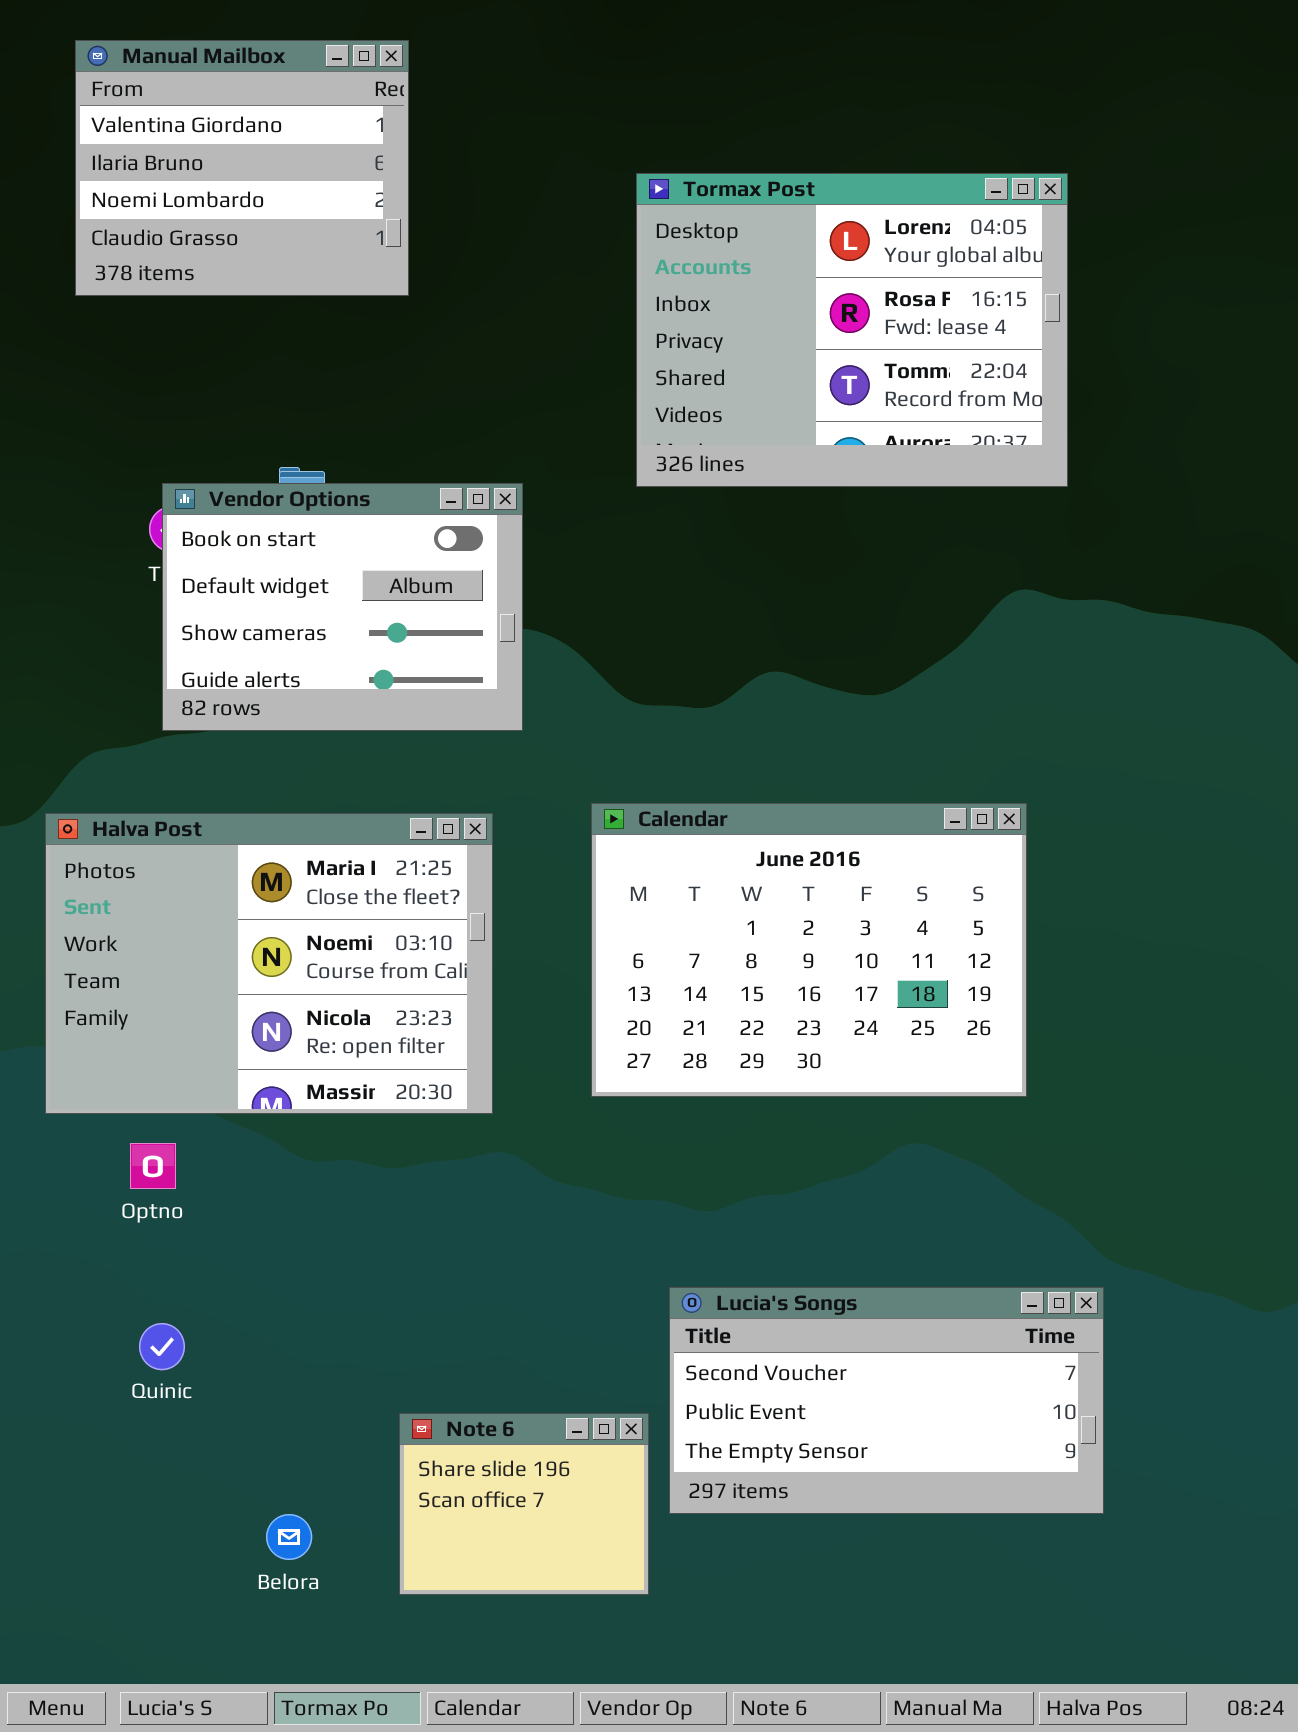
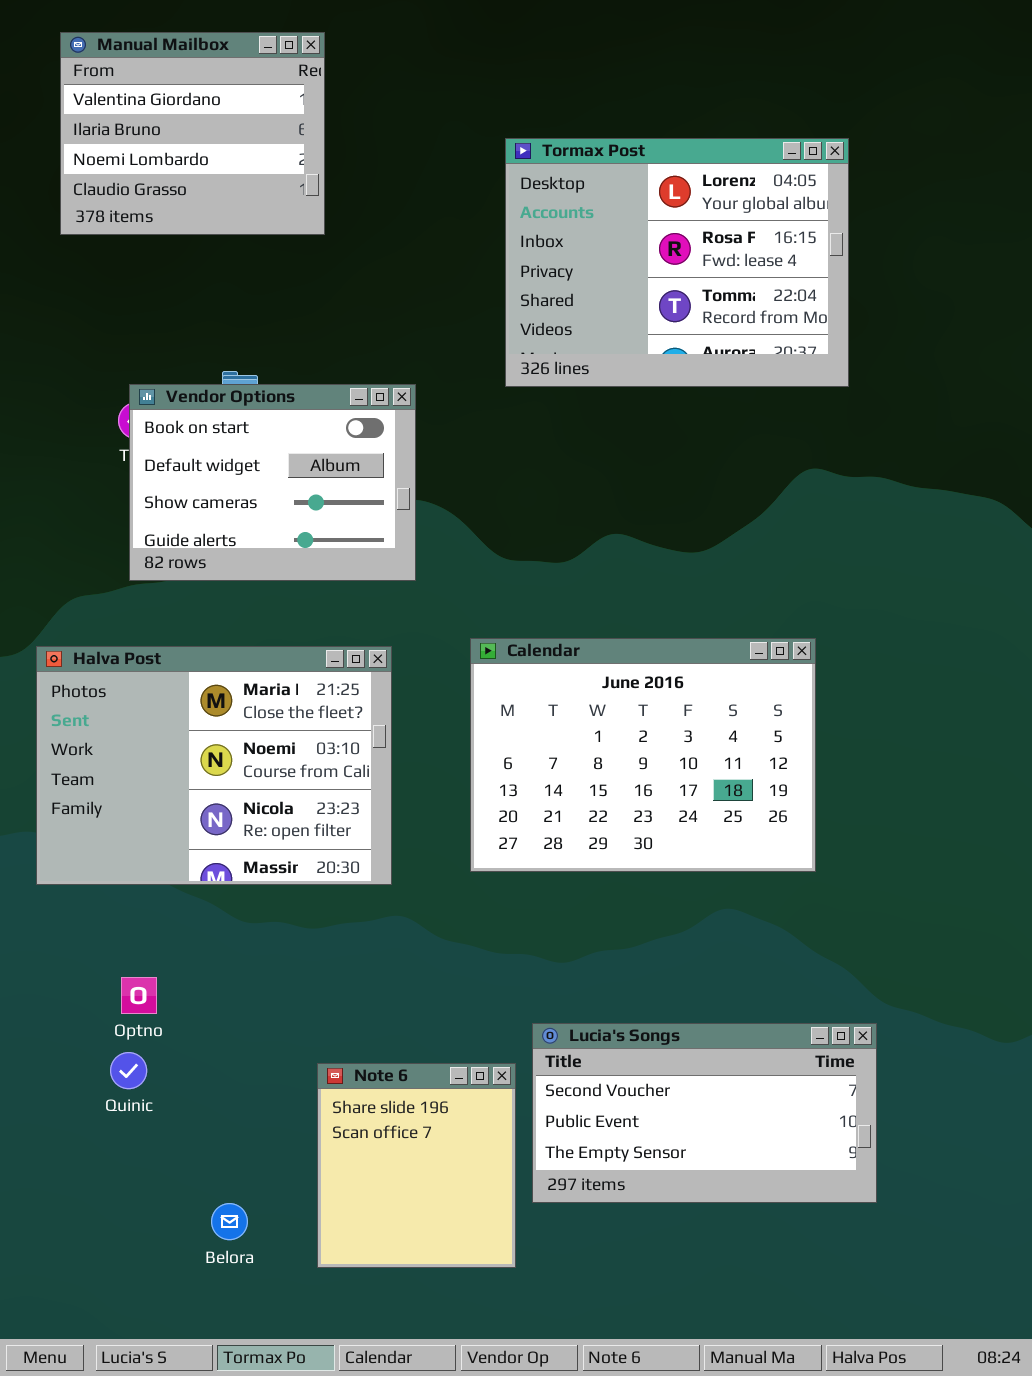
Optno: [130,1143,176,1189] -> [121,977,157,1014], moved
Note 6: [399,1413,649,1595] -> [317,1063,516,1268], resized

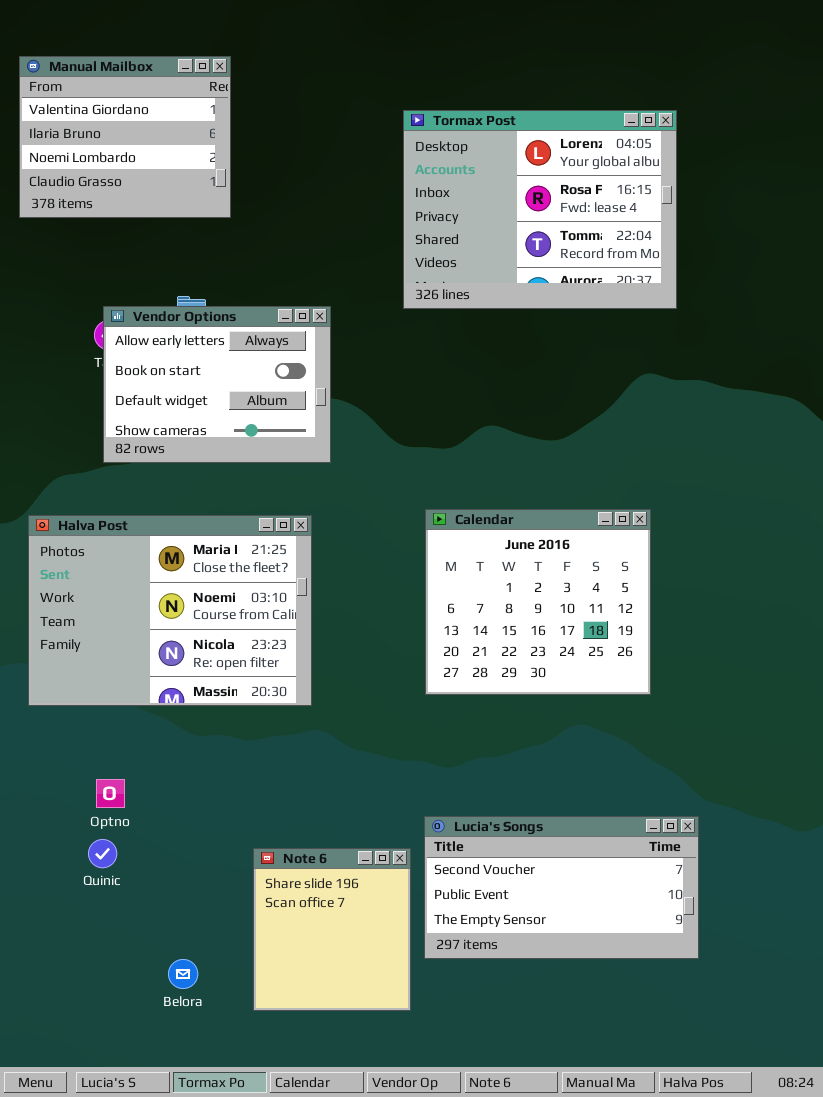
Manual Mailbox: [60,32,325,235] -> [19,56,231,218], moved
Vendor Options: [129,384,416,581] -> [103,306,331,463], scrolled up 1 row
Calendar: [470,638,816,872] -> [425,509,651,695], resized

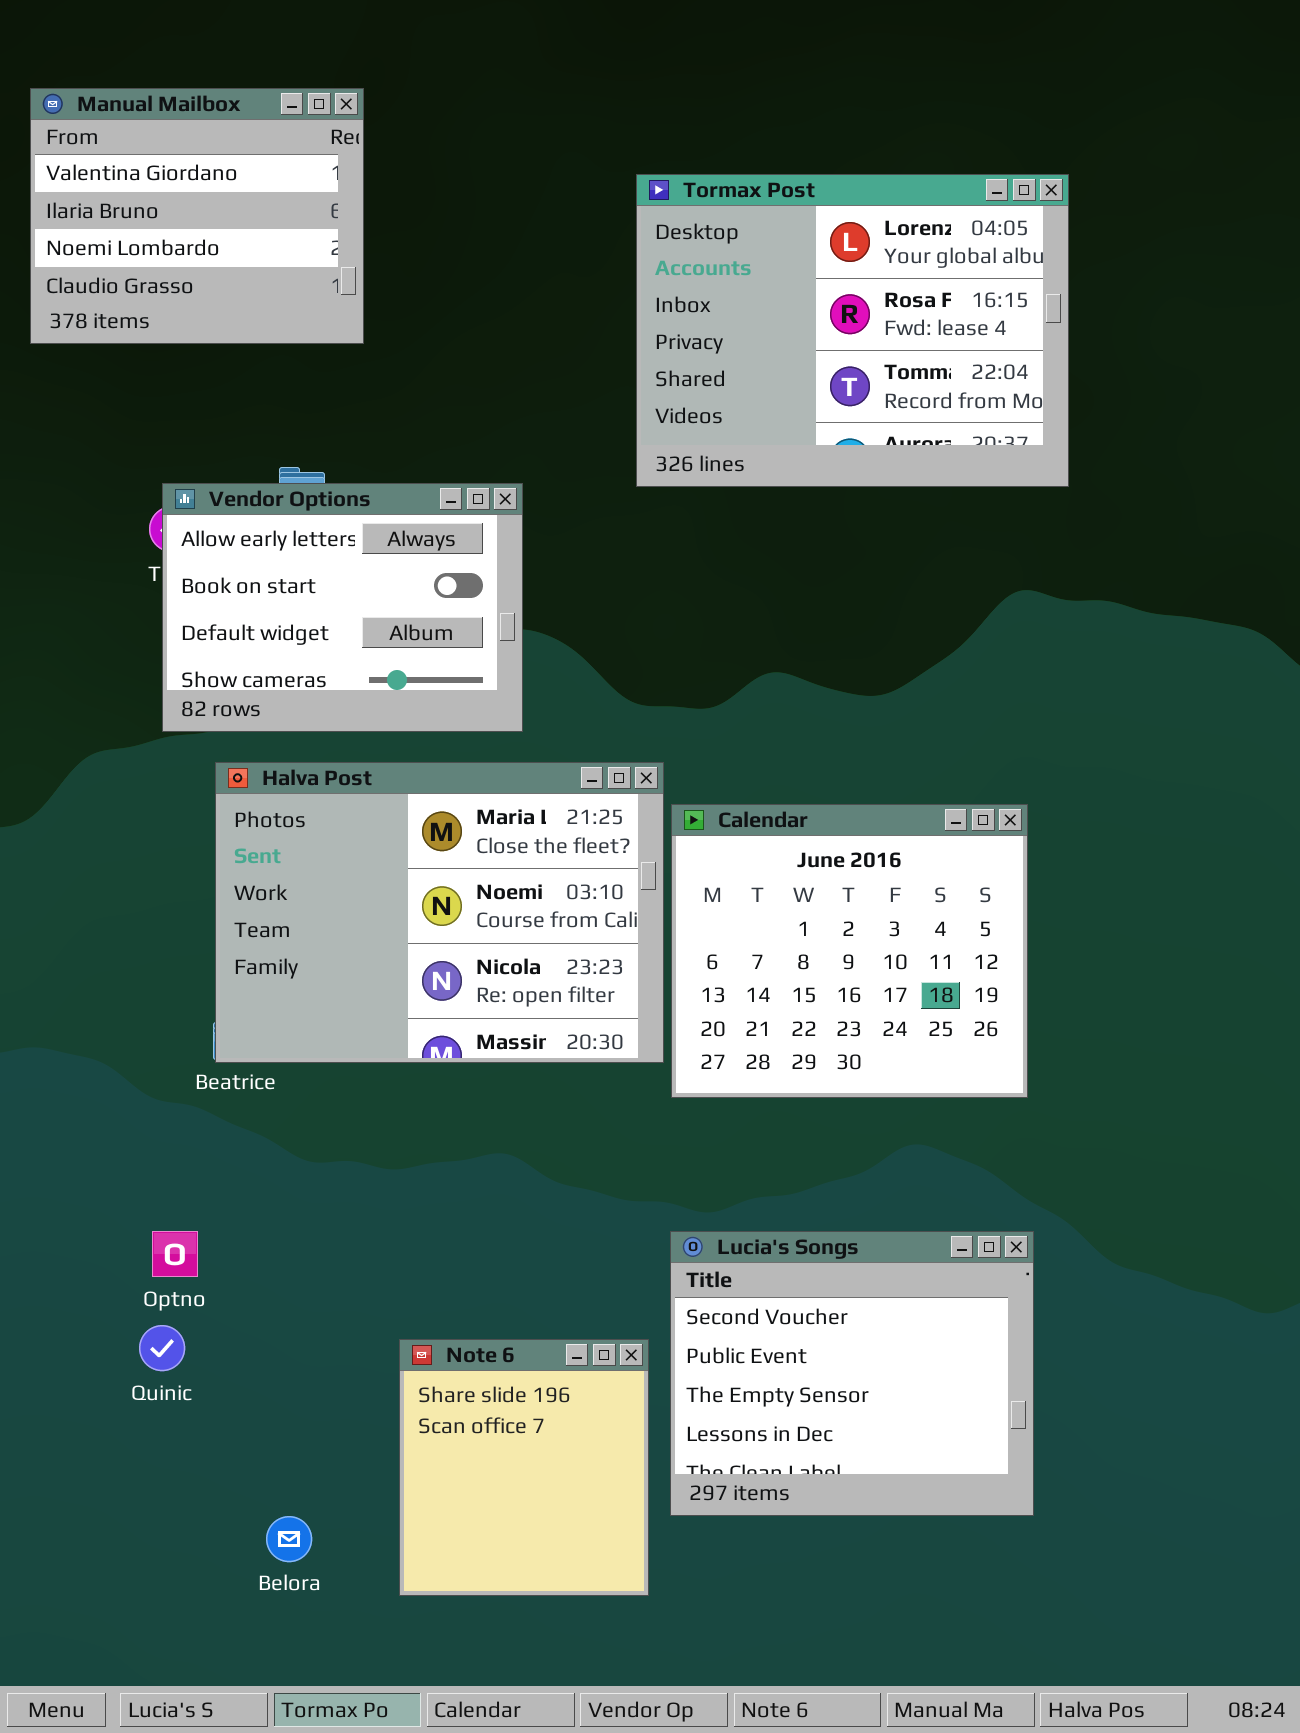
Halva Post: [28,515,312,706] -> [215,762,664,1063], moved
Lucia's Songs: [424,816,699,959] -> [670,1231,1034,1516], resized

